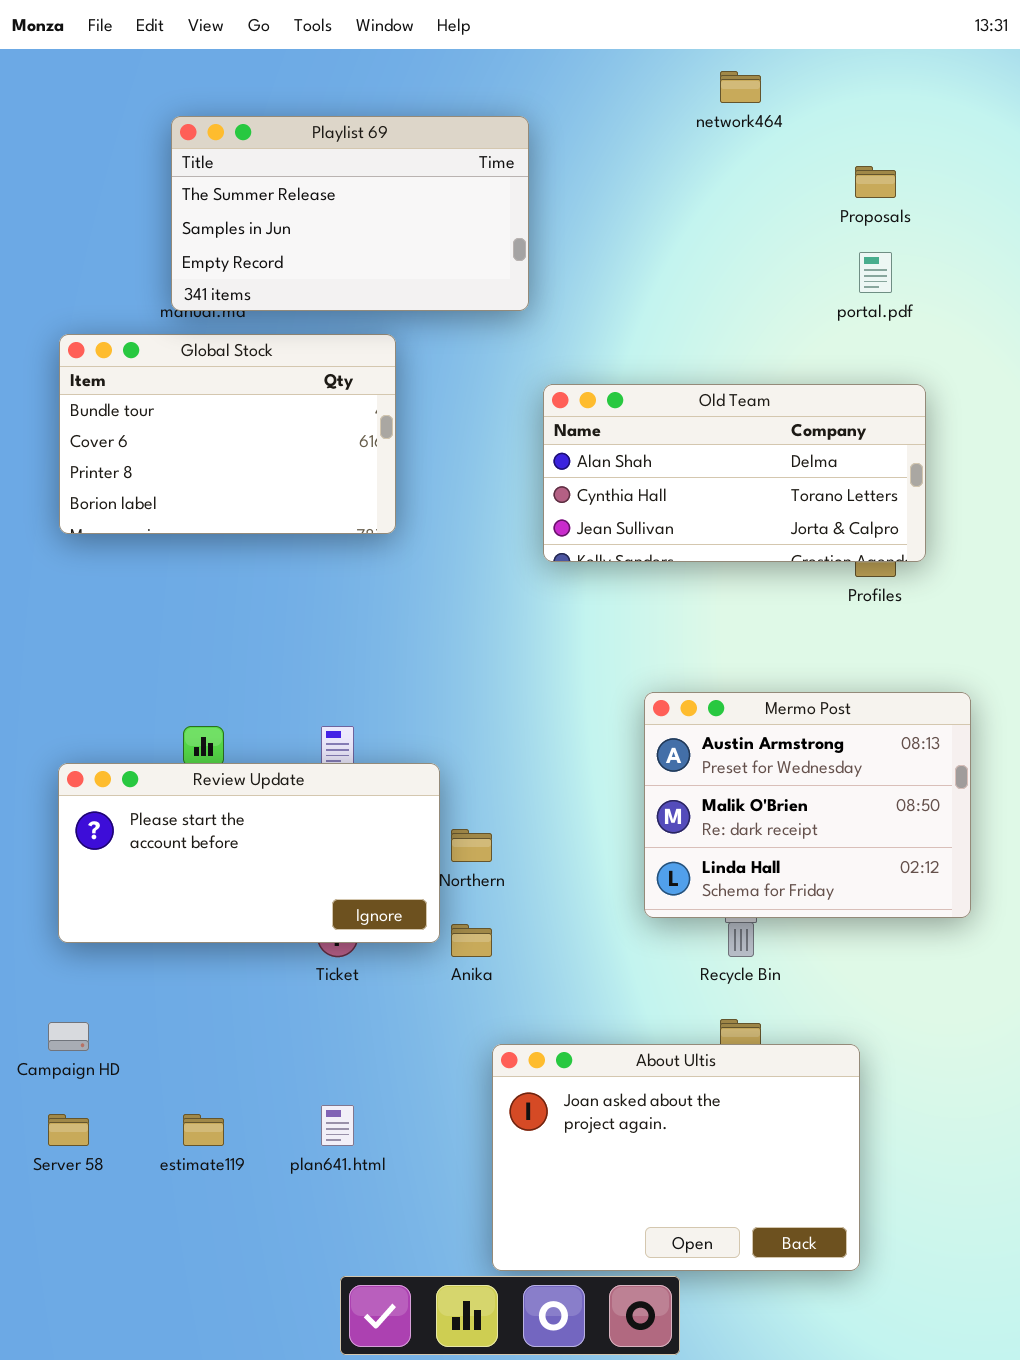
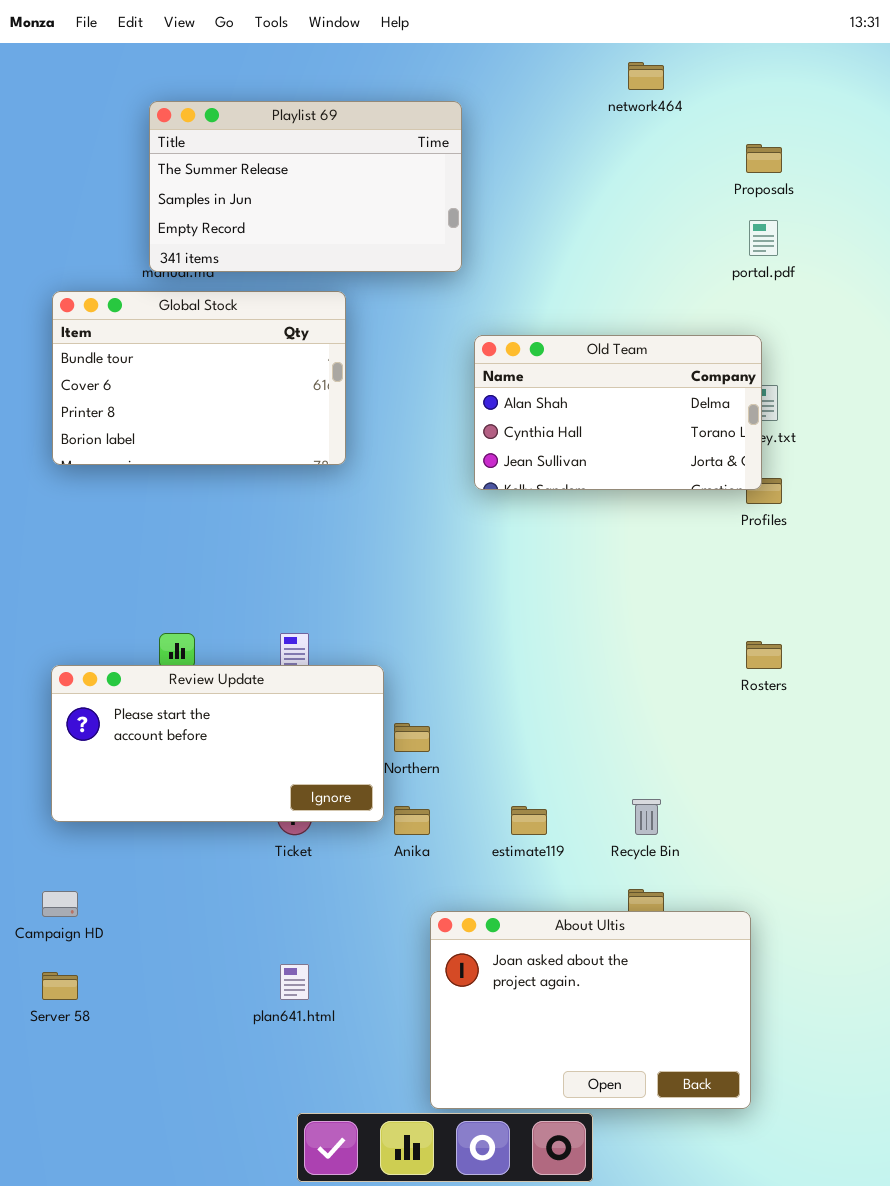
Old Team: [543,384,926,562] -> [474,335,762,490], resized
Mermo Post: [644,692,971,918] -> none, closed
estimate119: [183,1114,224,1146] -> [511,806,547,835], moved

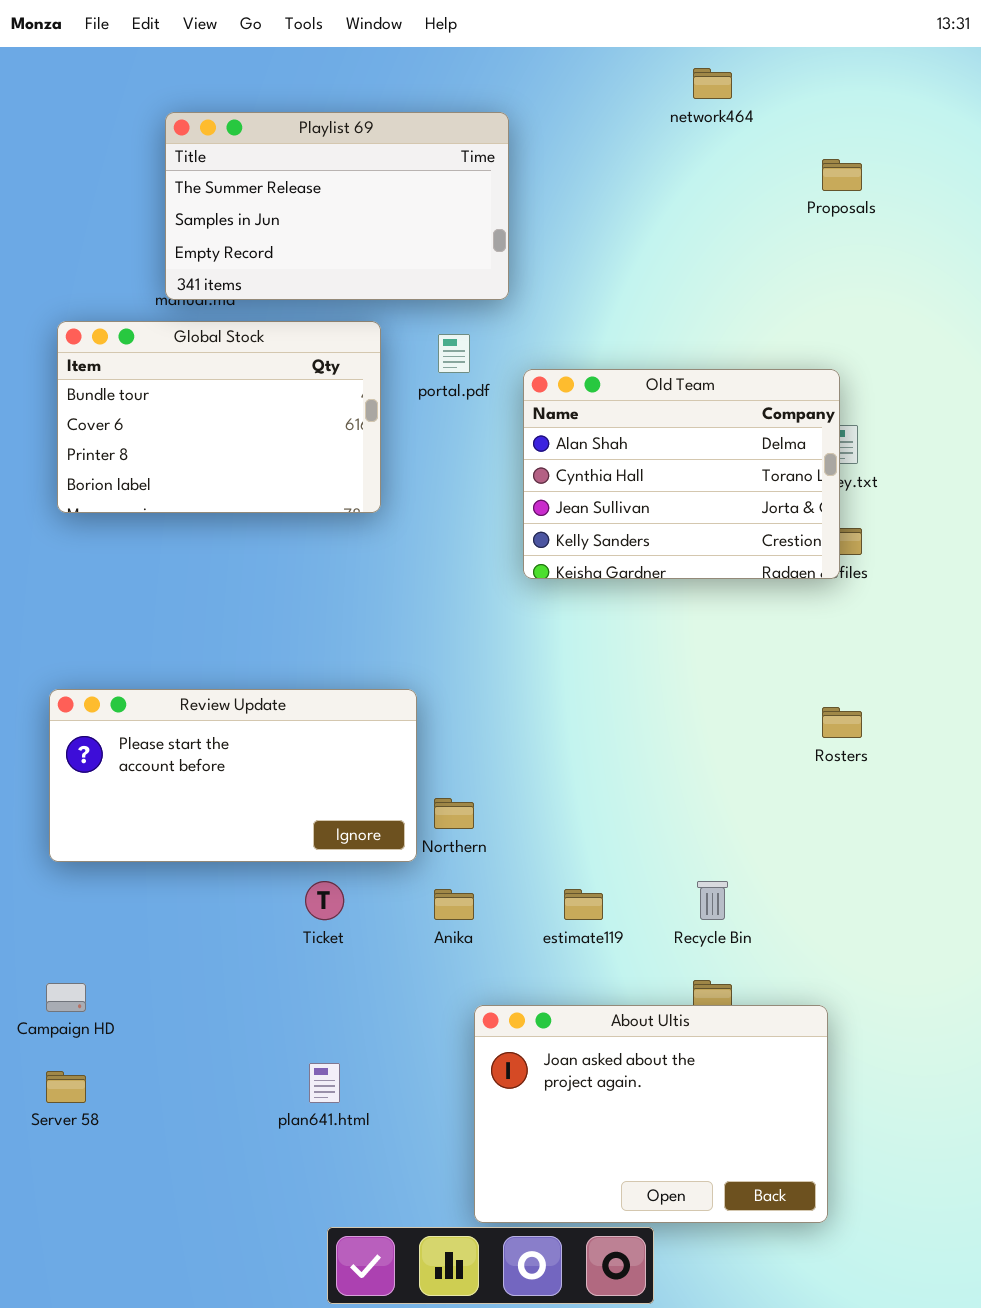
portal.pdf: [749,220,778,256] -> [438,334,470,373], moved
Old Team: [474,335,762,490] -> [523,369,840,579], resized
Review Update: [51,665,384,822] -> [49,689,417,862], moved

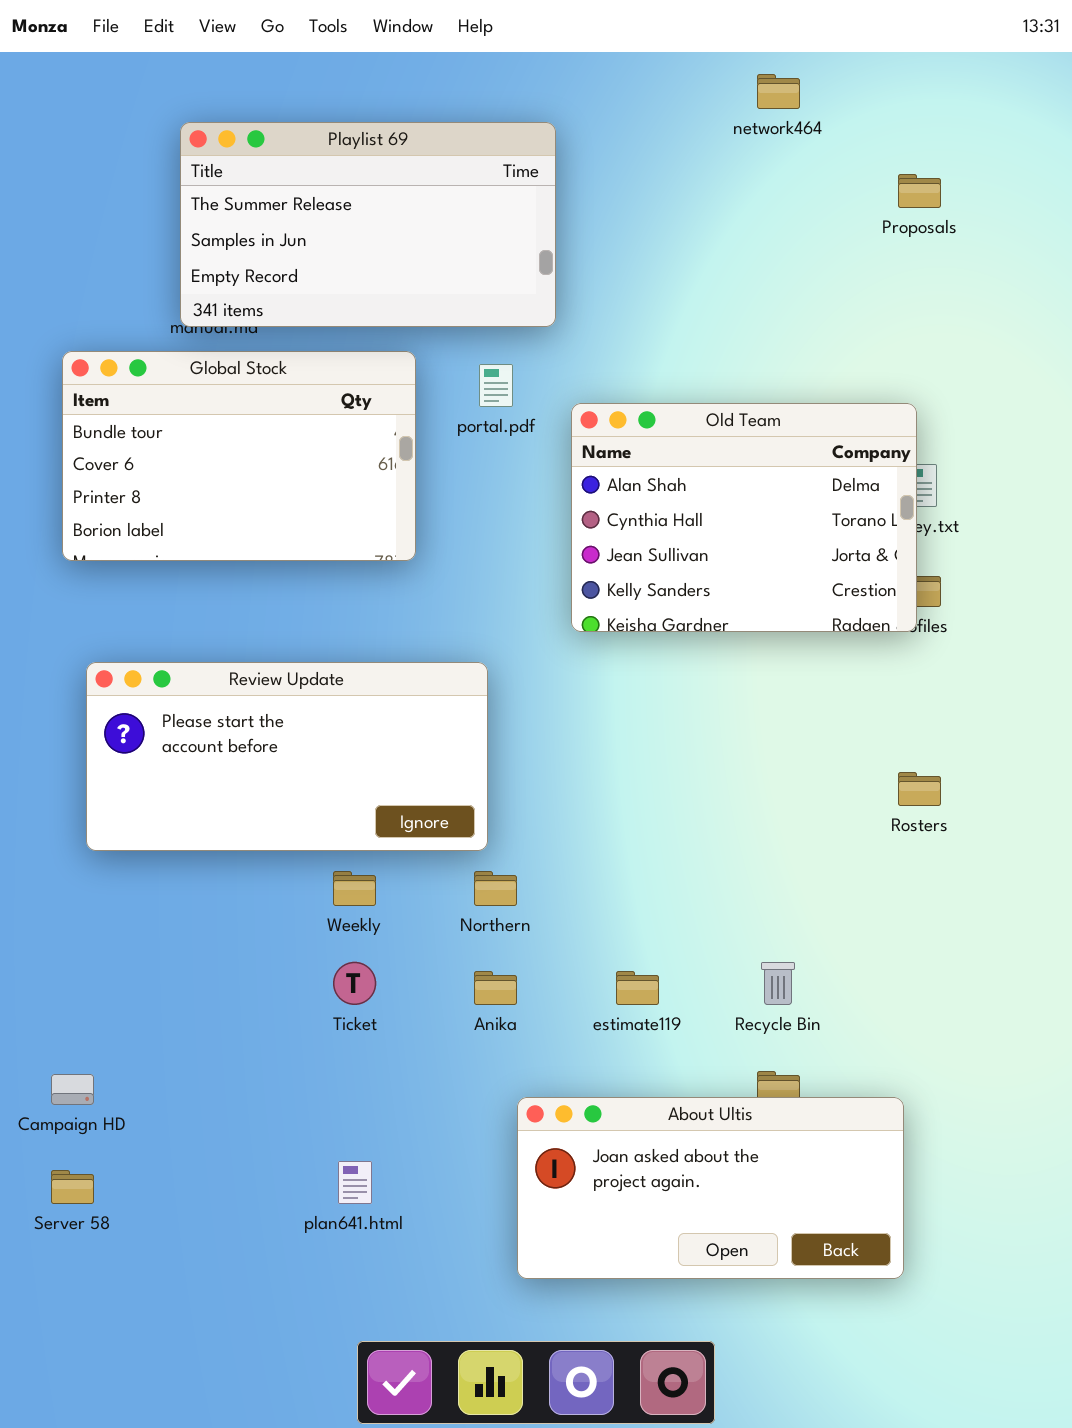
Review Update: [49,689,417,862] -> [86,662,488,851], moved
About Ultis: [474,1005,828,1223] -> [517,1097,904,1279], resized

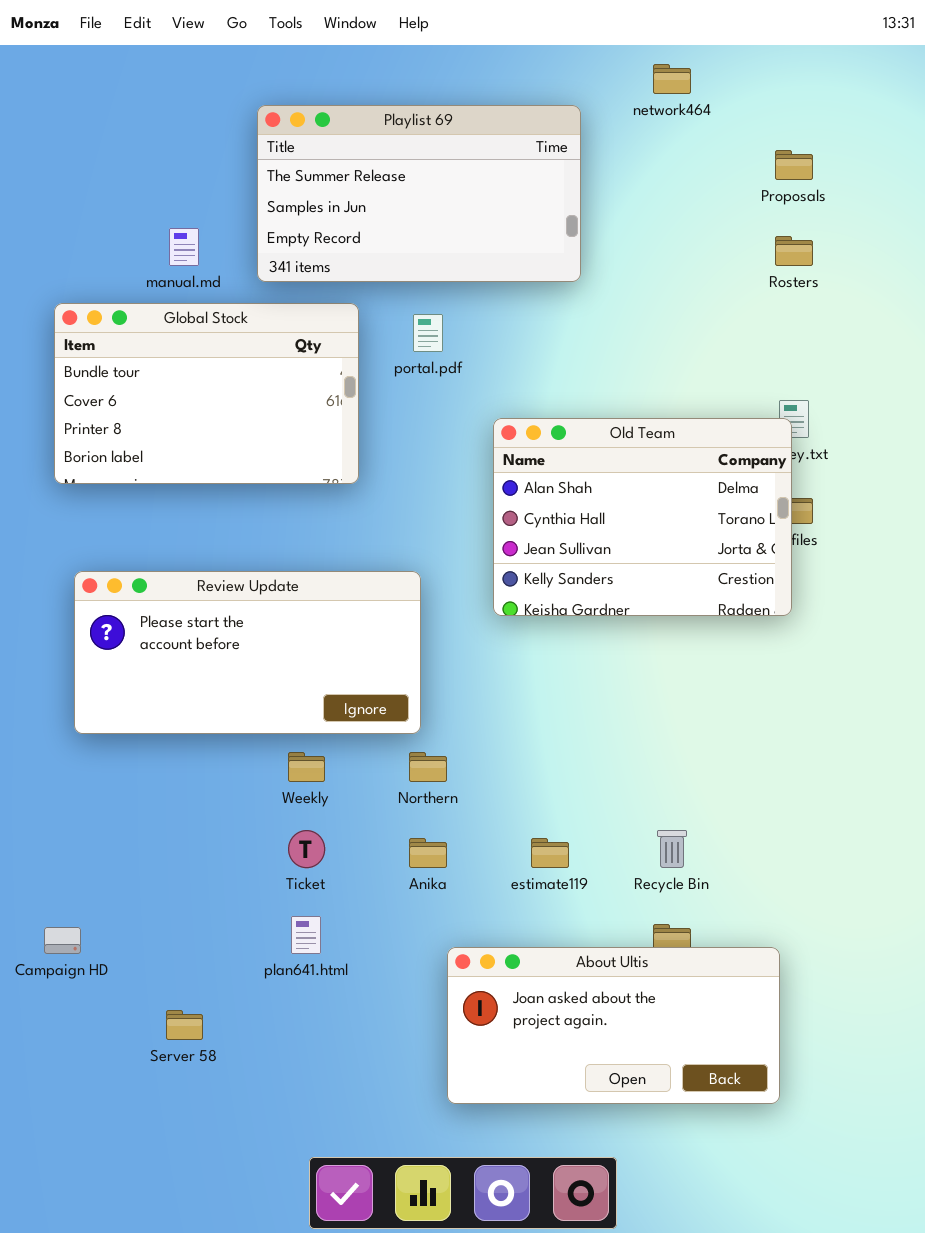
Playlist 69: [180,122,556,327] -> [257,105,581,282], moved
Old Team: [571,403,917,632] -> [493,418,792,616], moved
Rosters: [898,772,941,806] -> [775,236,813,266], moved
plan641.html: [338,1161,372,1204] -> [291,916,321,954], moved
Server 58: [51,1170,94,1204] -> [166,1010,203,1040], moved

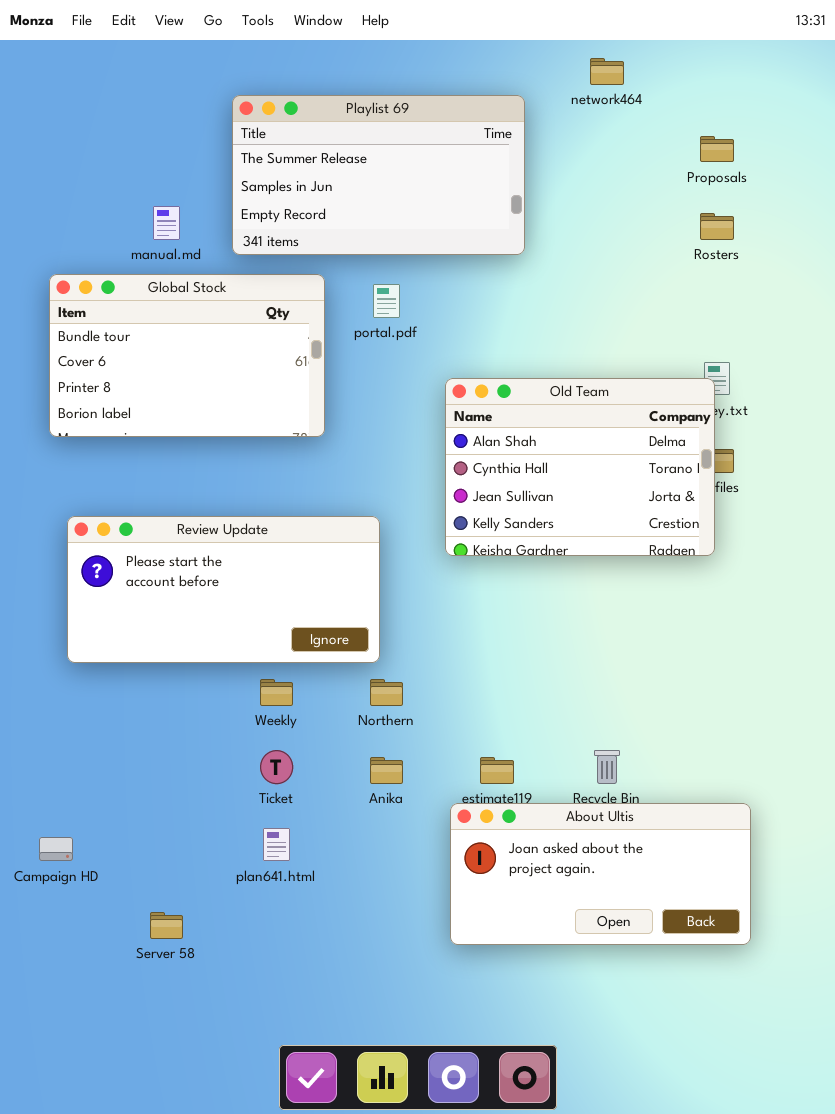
About Ultis: [447,947,780,1104] -> [450,803,751,945], moved

